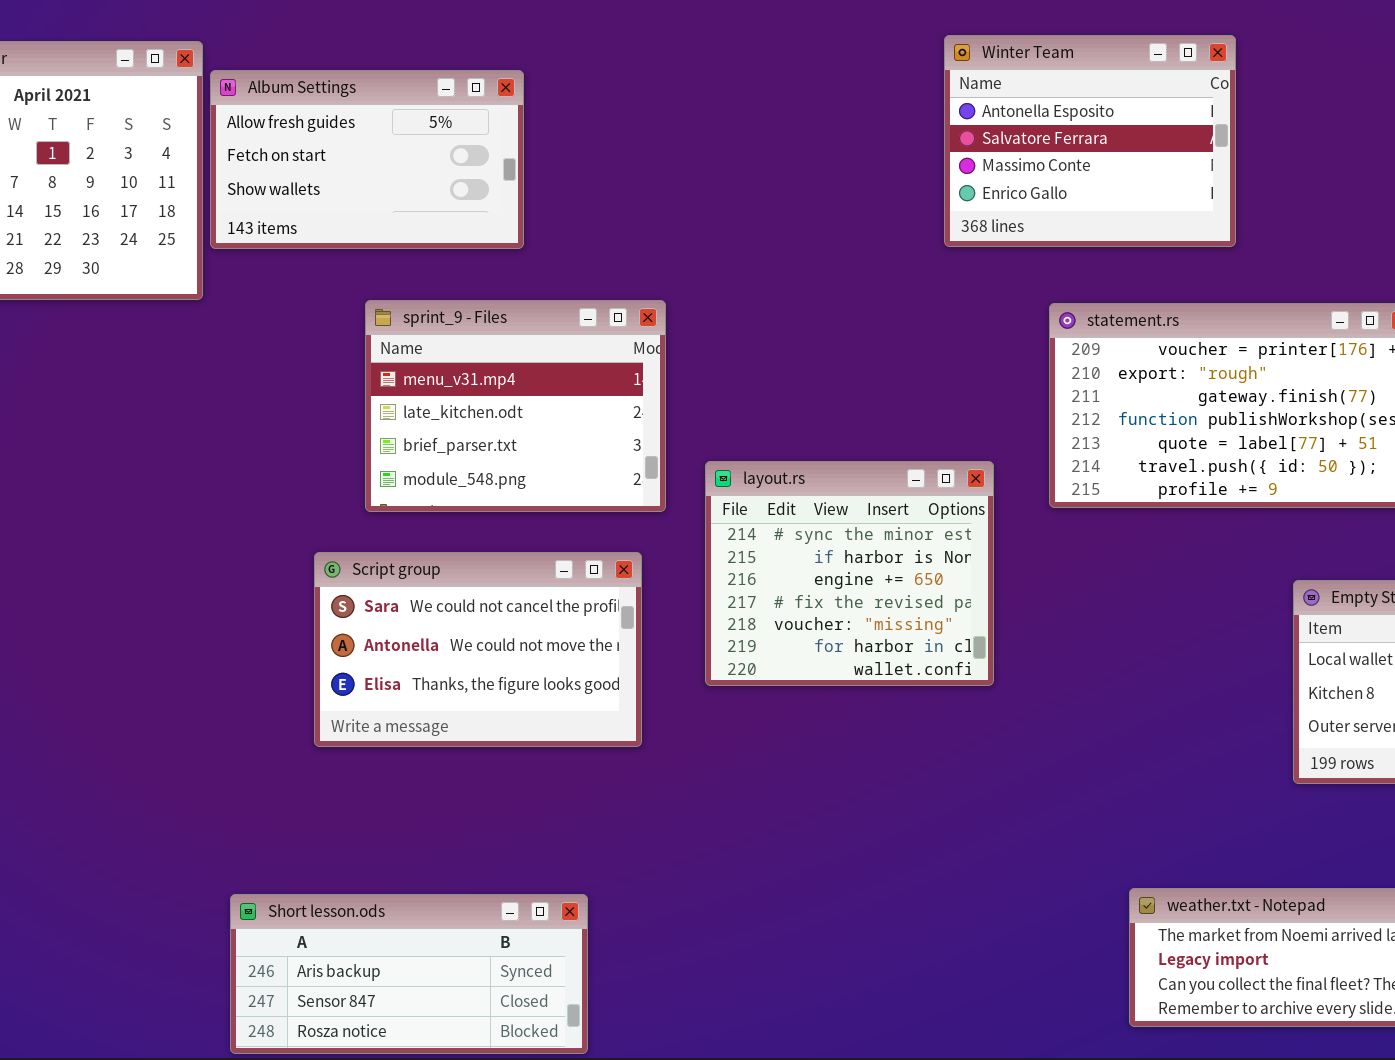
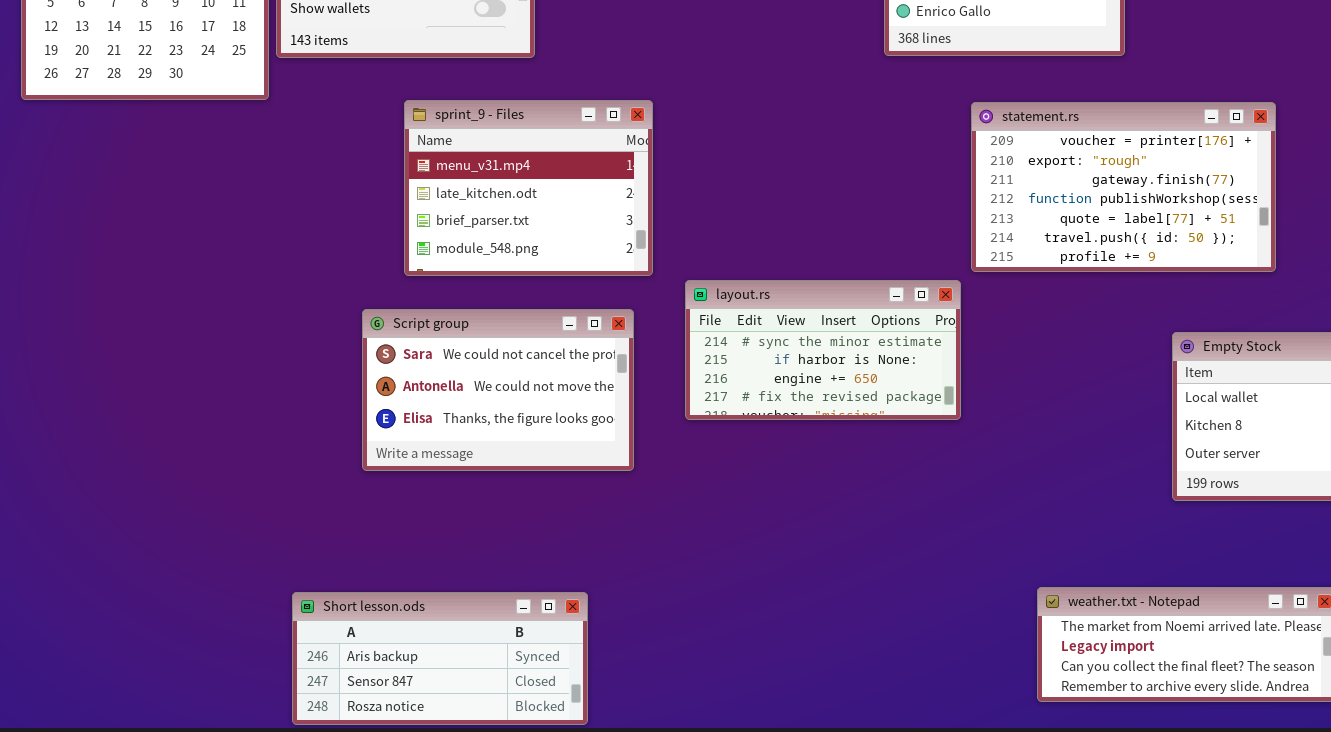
layout.rs: [705,461,994,686] -> [685,280,961,420], resized

